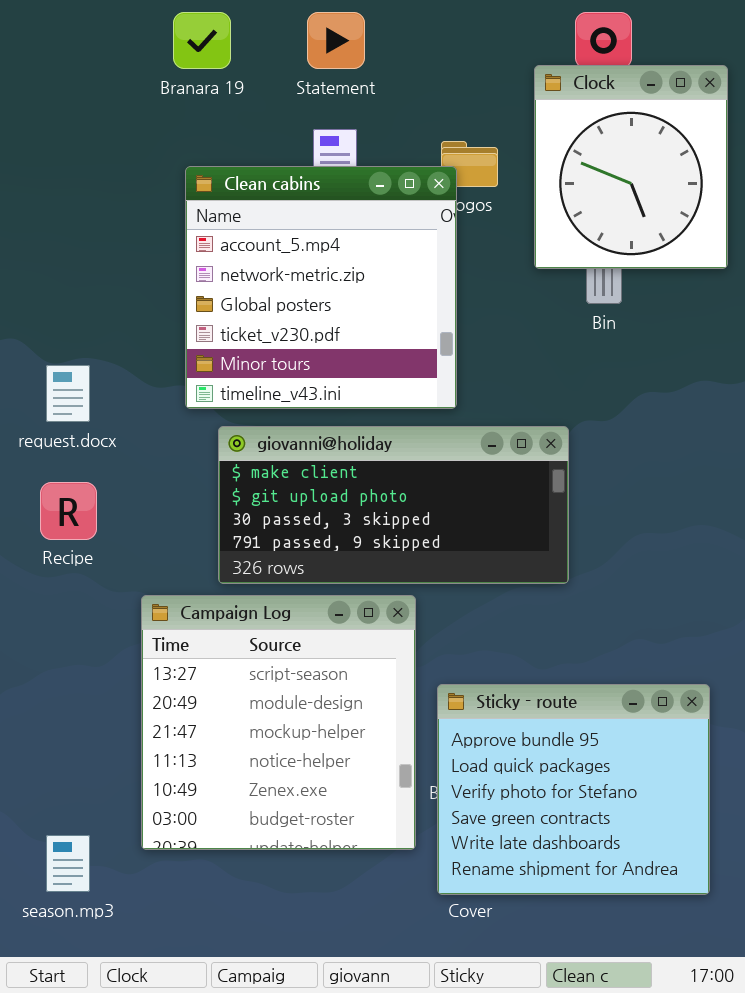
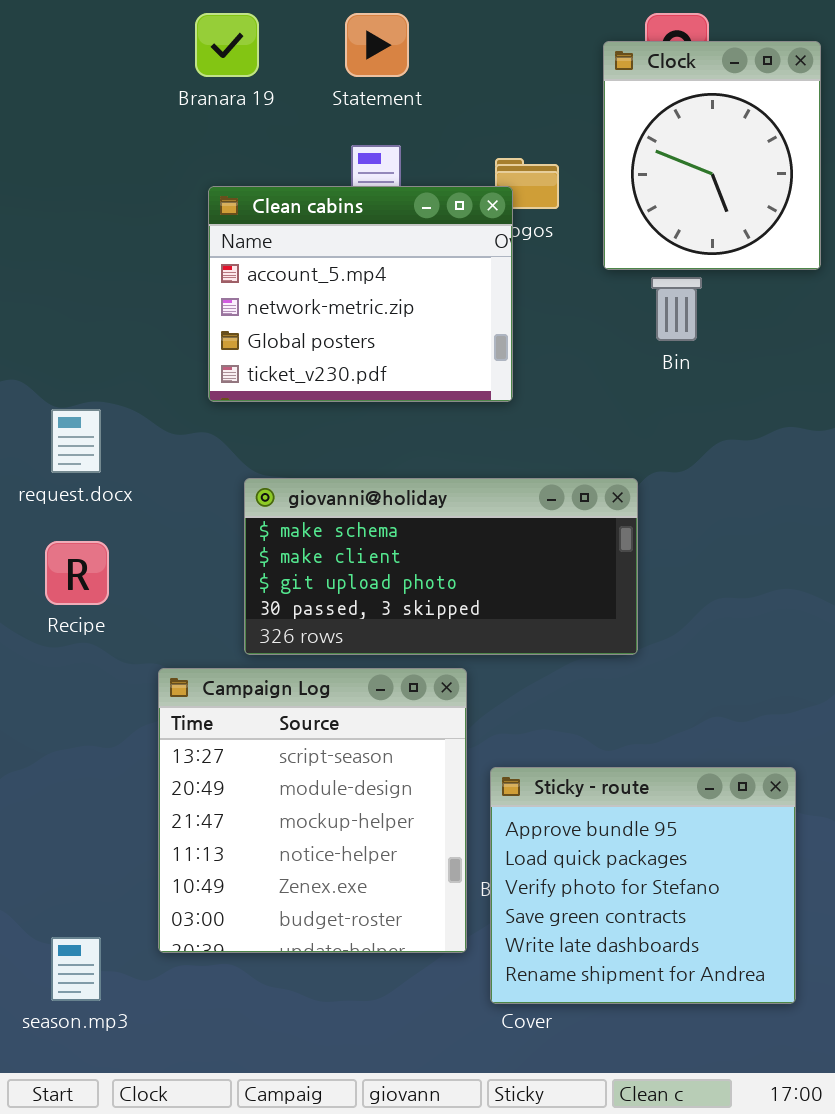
Clock: [534,65,728,269] -> [603,41,821,270], moved
Clean cabins: [185,166,457,409] -> [208,186,513,402], resized
giovanni@holiday: [218,426,569,584] -> [244,478,638,655], scrolled up 1 row

